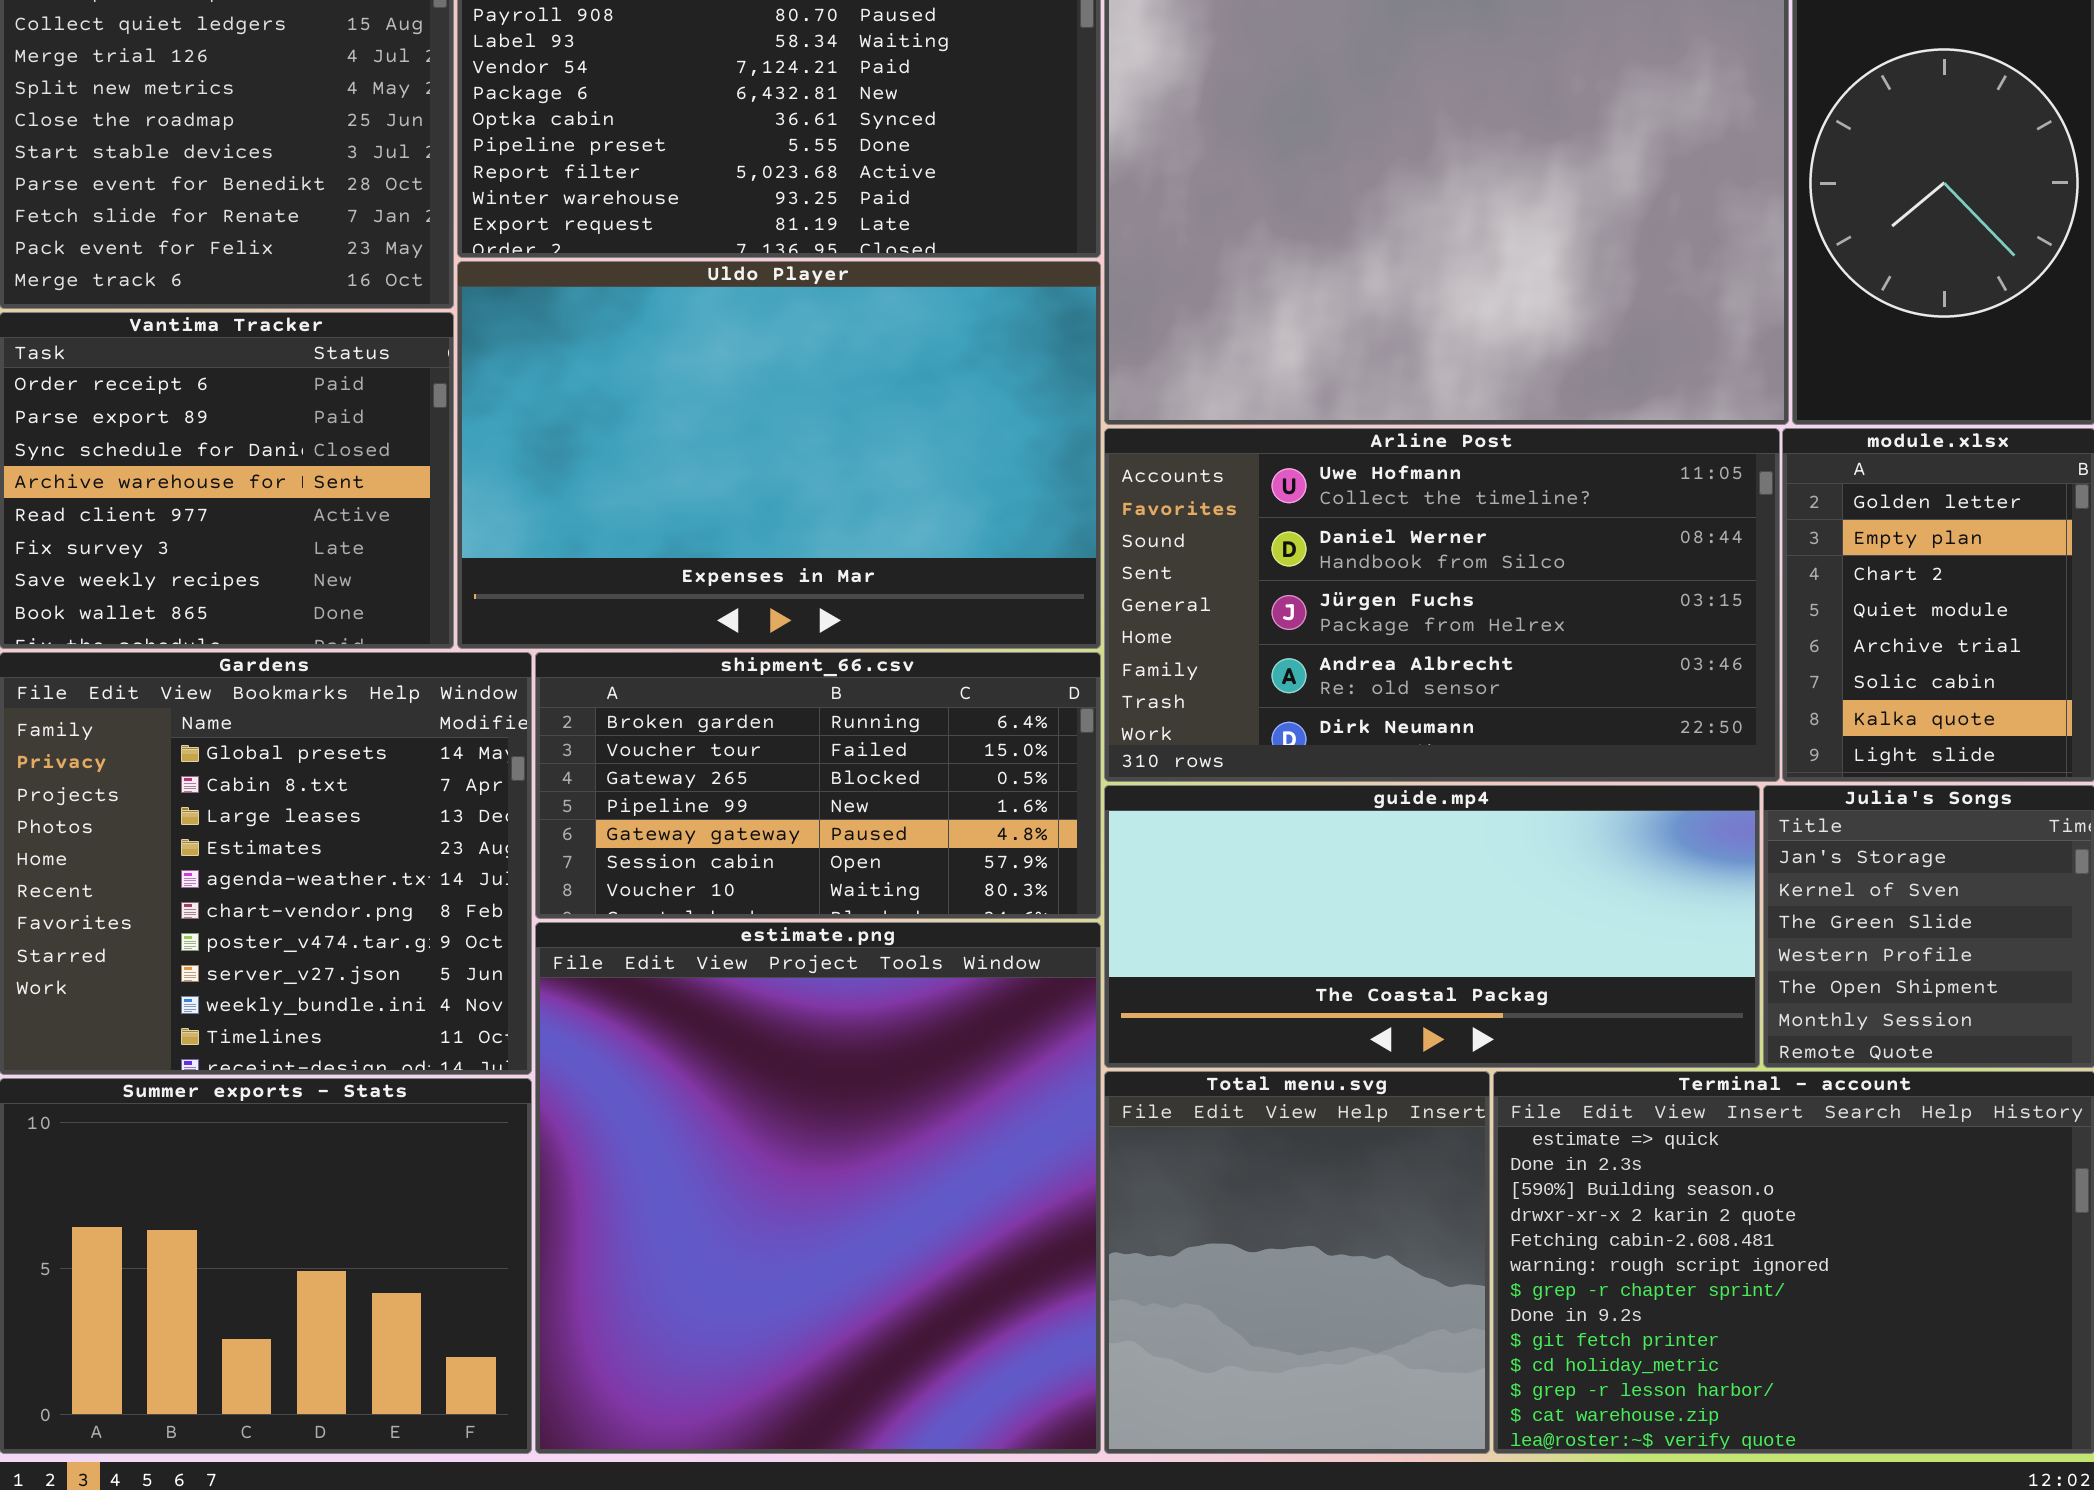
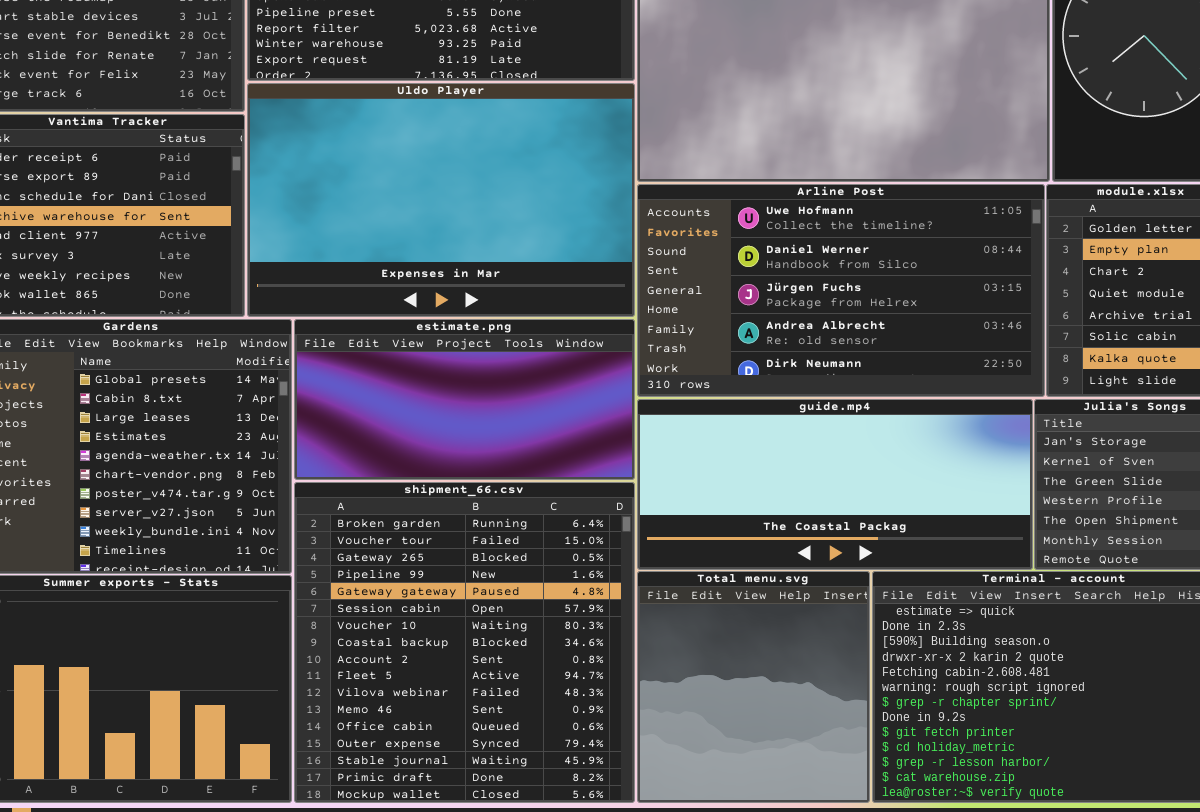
shipment_66.csv: [535,652,1101,919] -> [294,482,635,803], moved, resized
estimate.png: [535,922,1101,1454] -> [294,319,635,480], moved, resized

